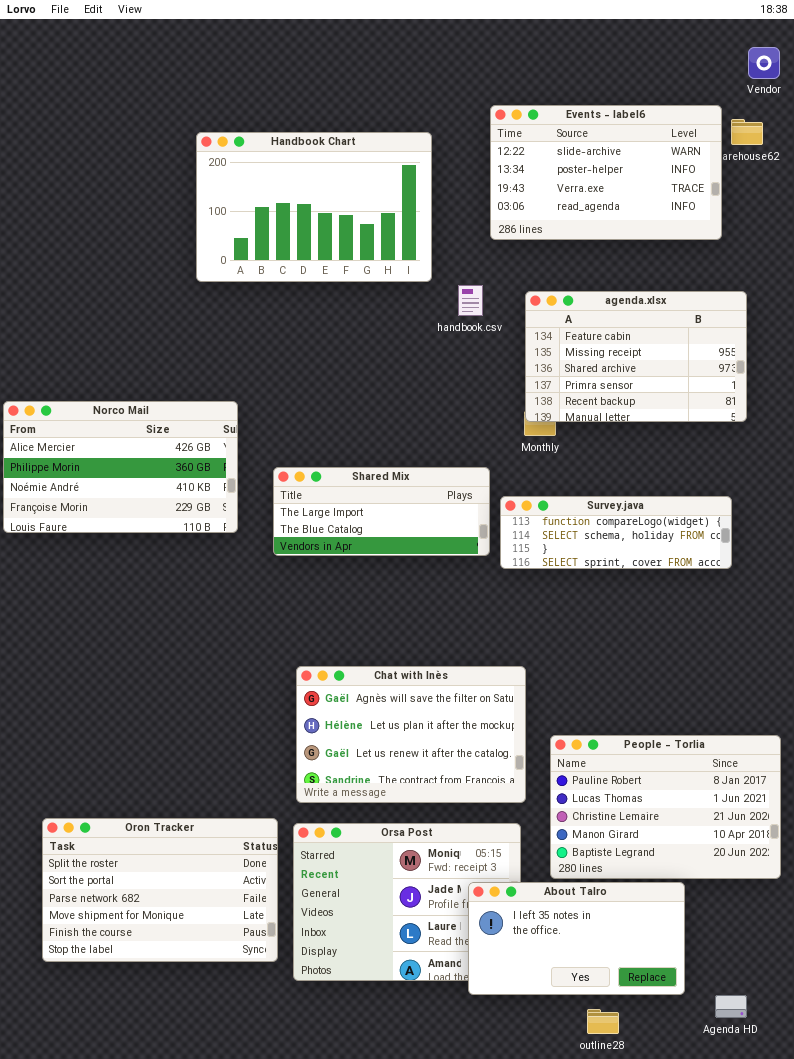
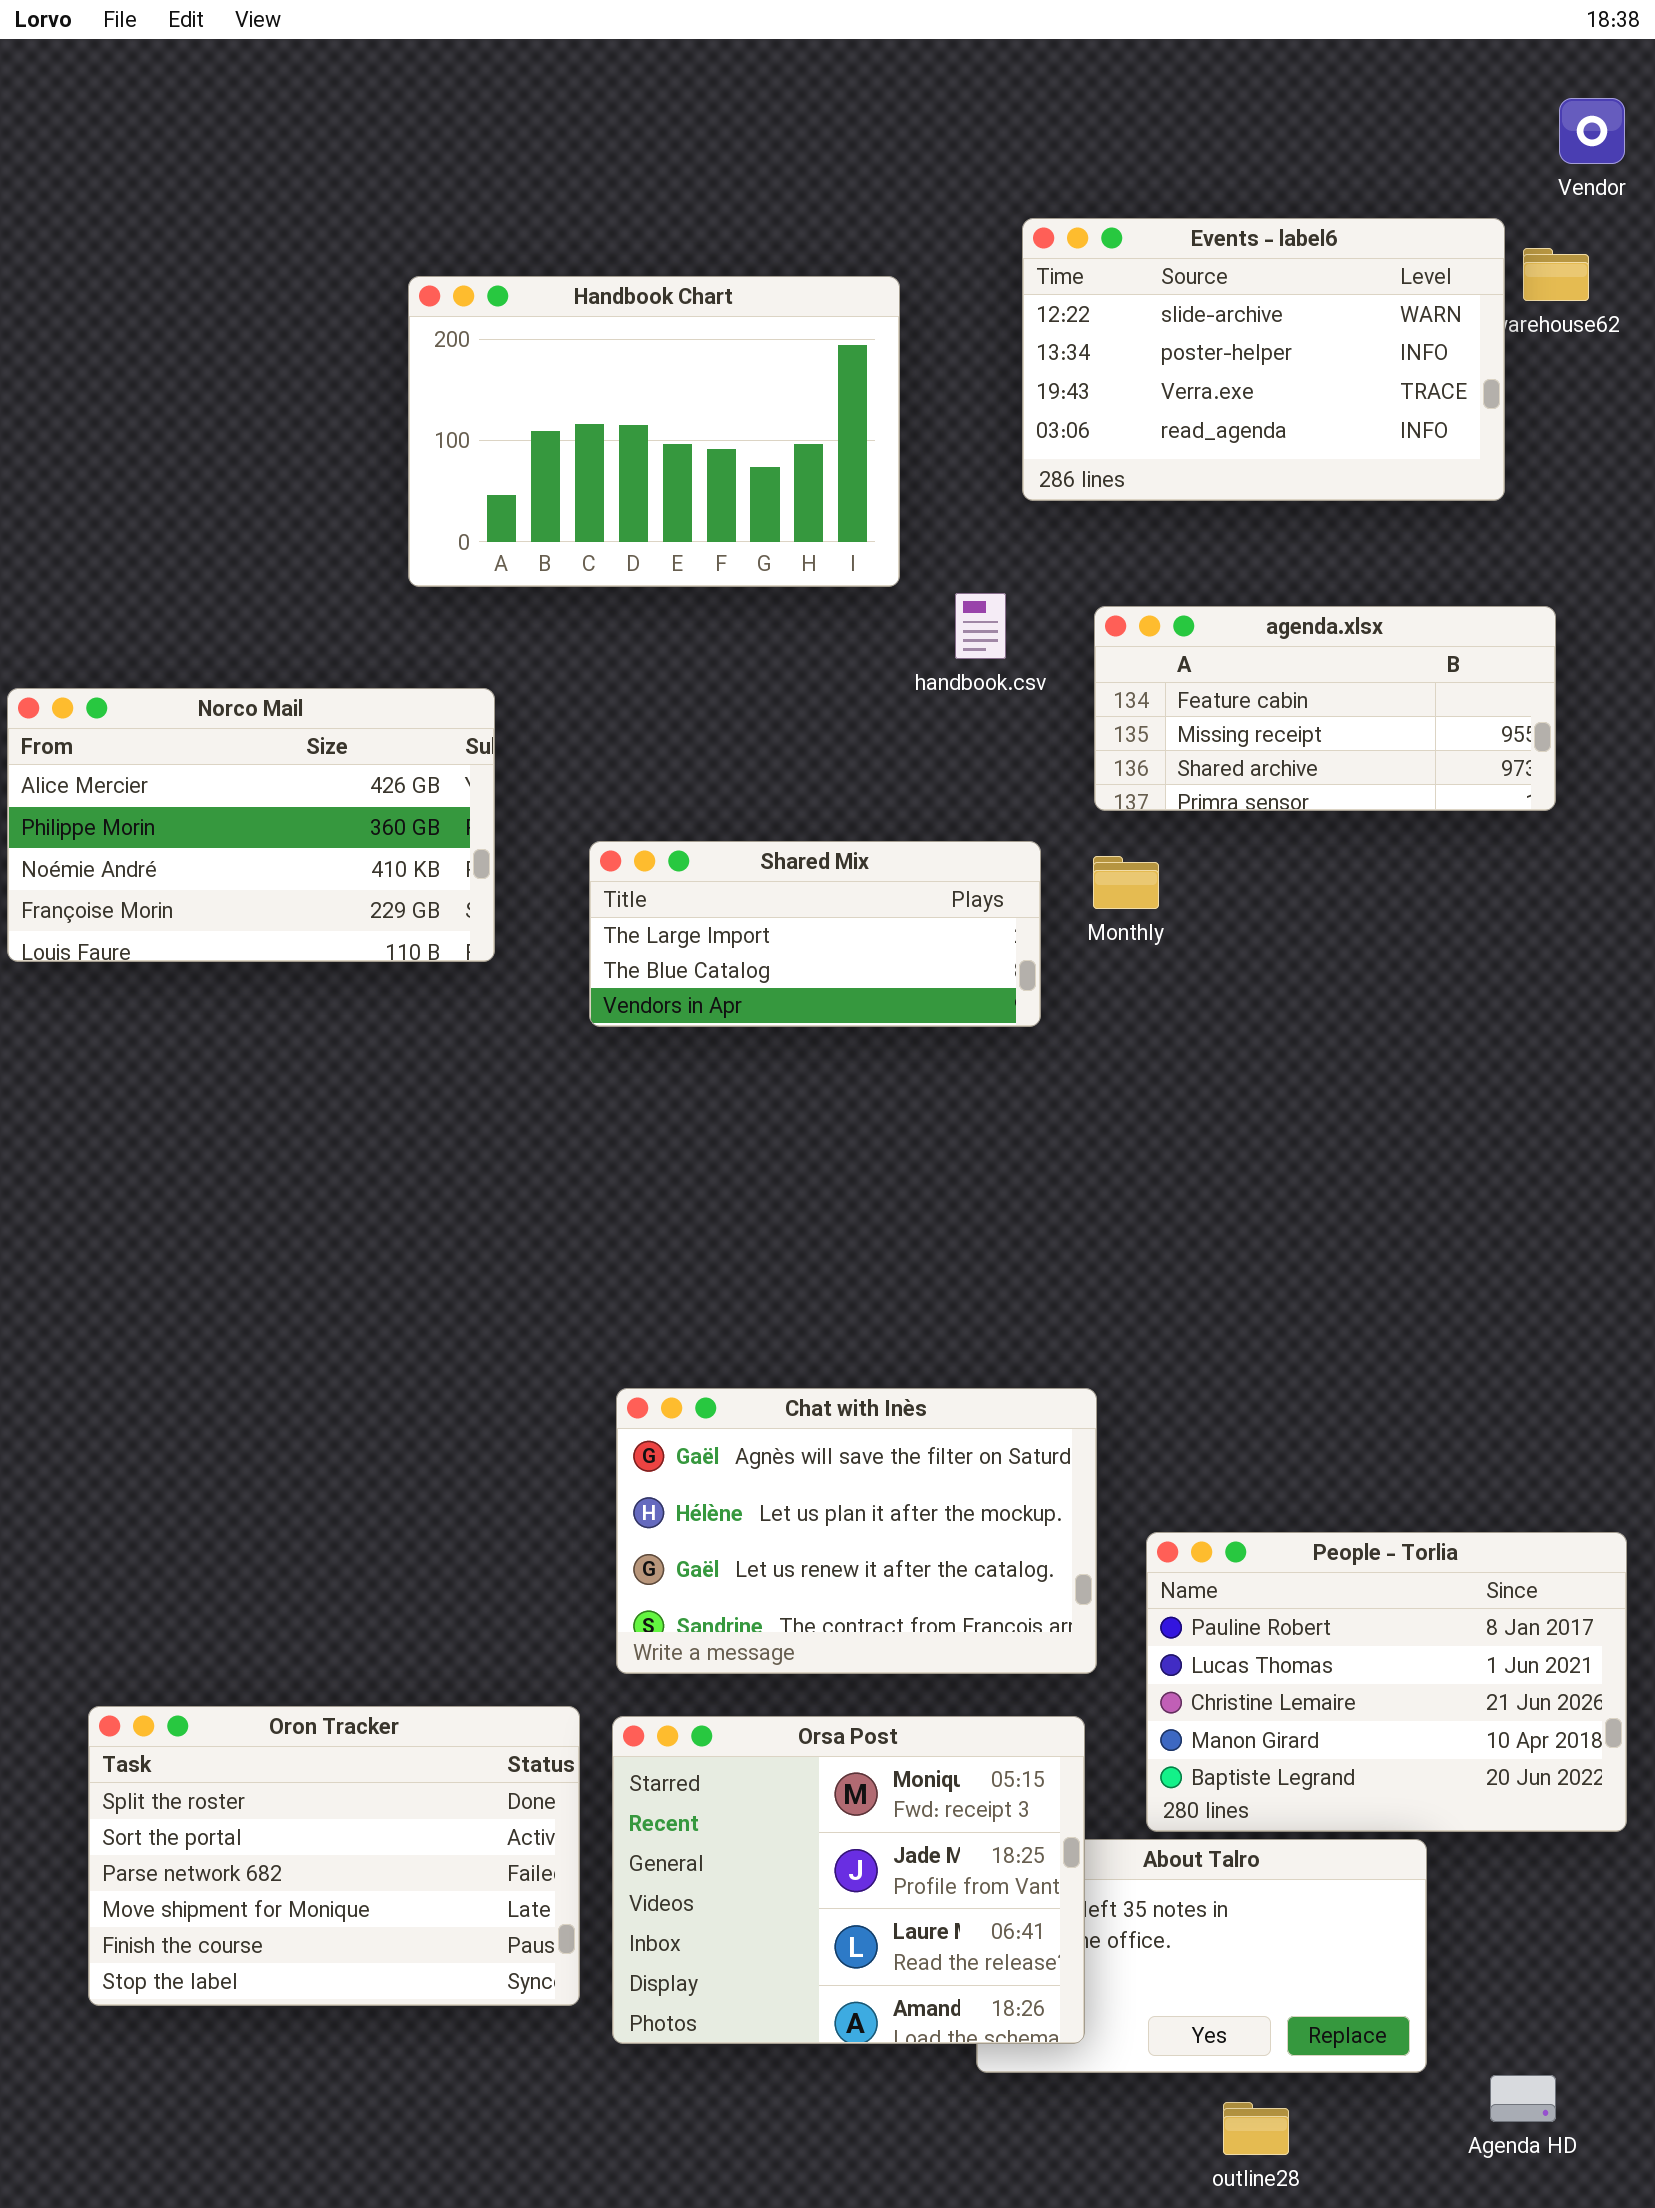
agenda.xlsx: [525,291,747,422] -> [1094,606,1556,811], resized
Norco Mail: [3,401,238,533] -> [7,688,495,962], moved
Shared Mix: [273,467,490,556] -> [589,841,1041,1027], moved
Survey.java: [500,496,732,569] -> none, closed
Orsa Post: [293,823,521,981] -> [612,1716,1085,2044], raised

